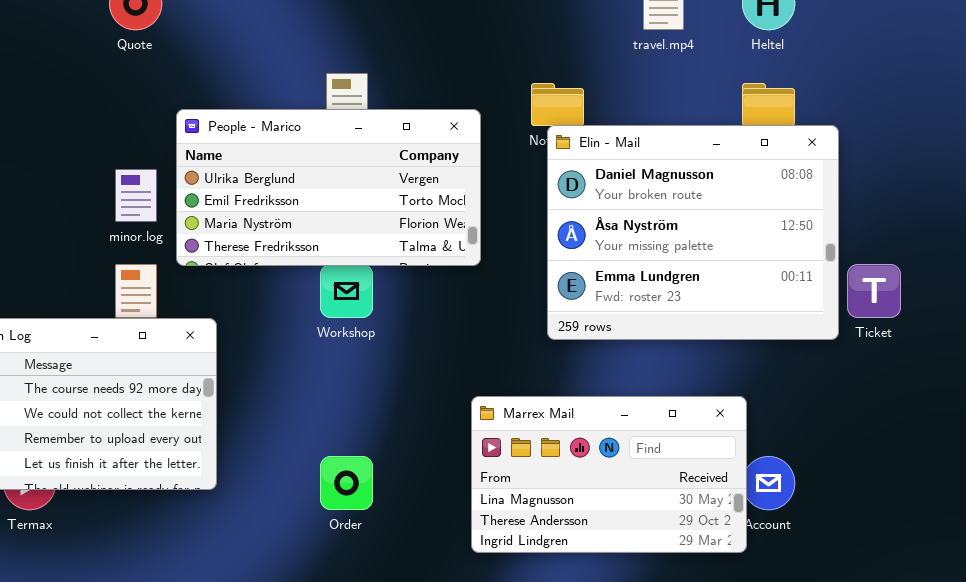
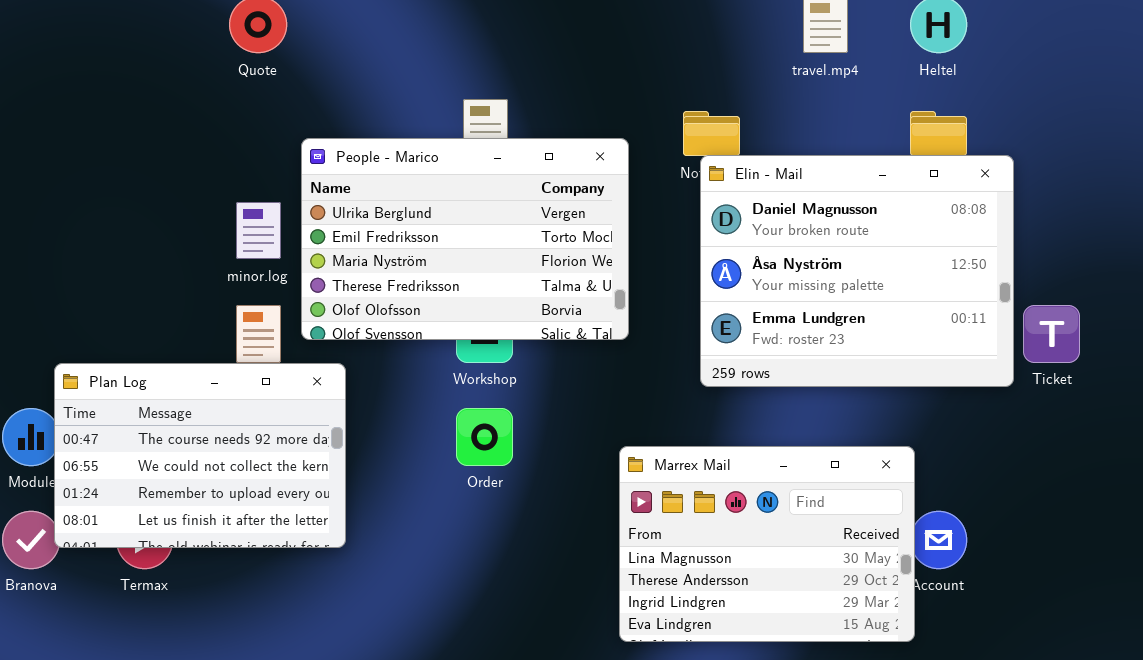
People - Marico: [176,109,481,266] -> [301,138,629,340], resized
Marrex Mail: [471,396,747,553] -> [619,446,915,642], resized
Order: [320,456,373,510] -> [456,408,513,466], moved

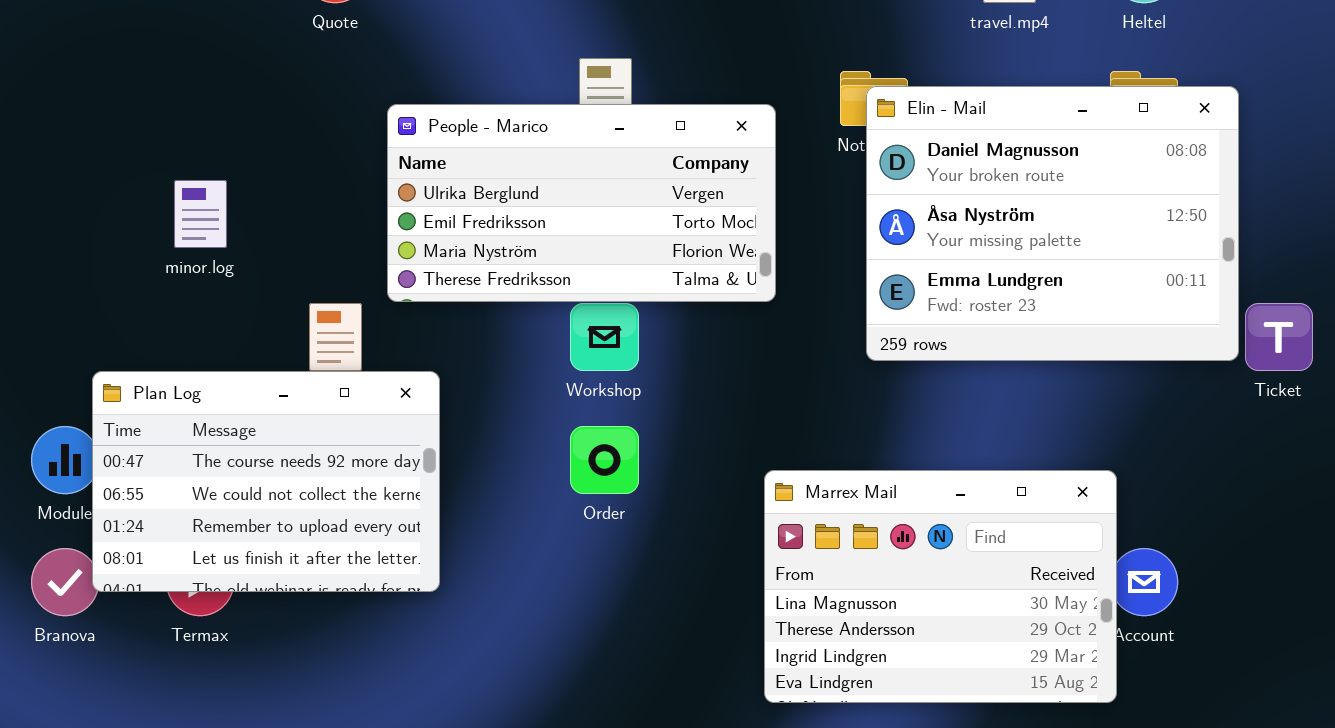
People - Marico: [301,138,629,340] -> [387,104,776,302], resized
Elin - Mail: [700,155,1014,387] -> [866,86,1239,361], moved
minor.log: [236,202,281,259] -> [174,180,227,248], moved

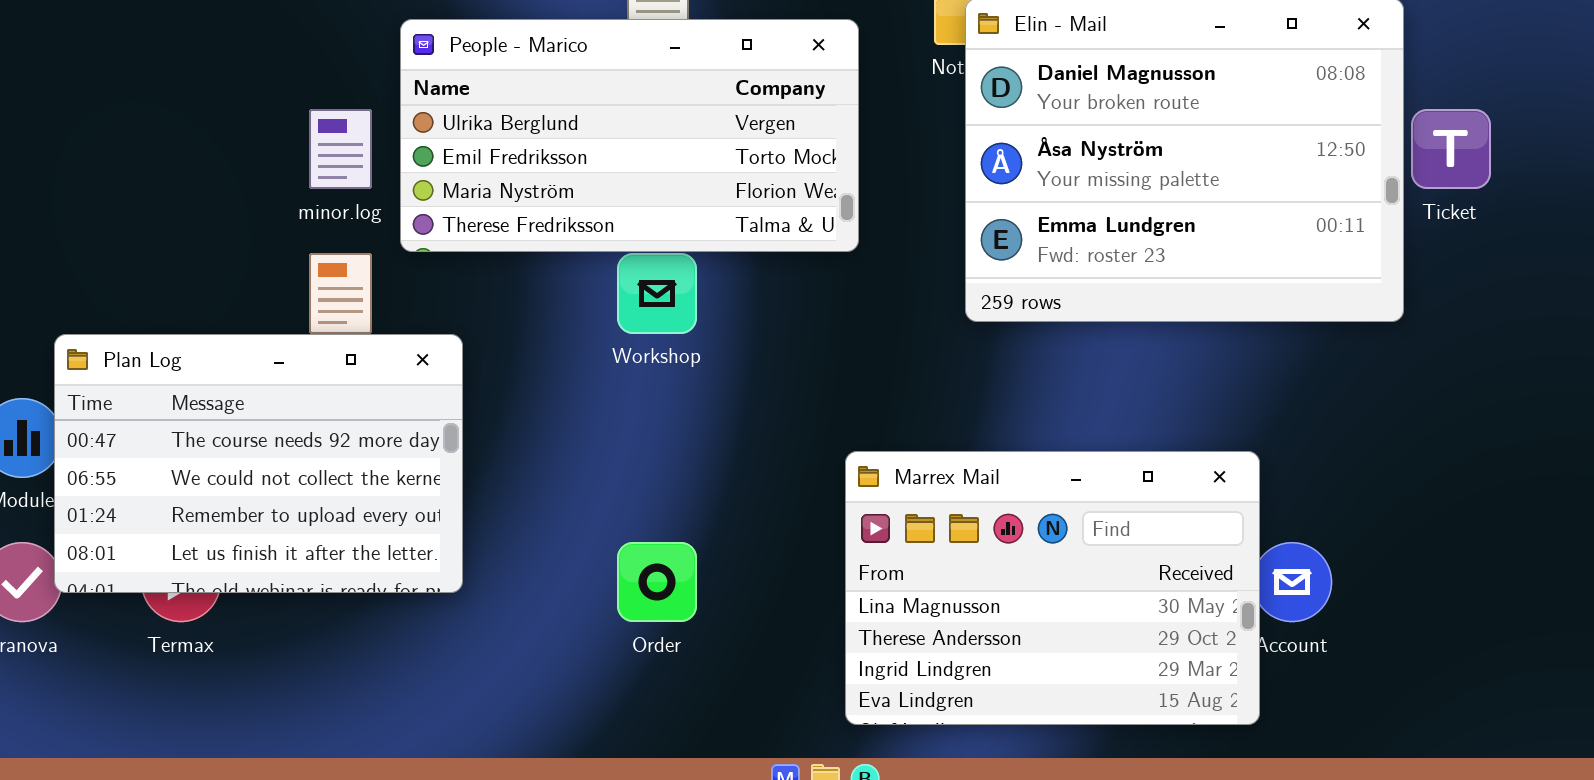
minor.log: [174,180,227,248] -> [309,109,372,189], moved
Ticket: [1245,303,1313,371] -> [1411,109,1491,189], moved
Order: [570,426,639,494] -> [617,542,697,622], moved

